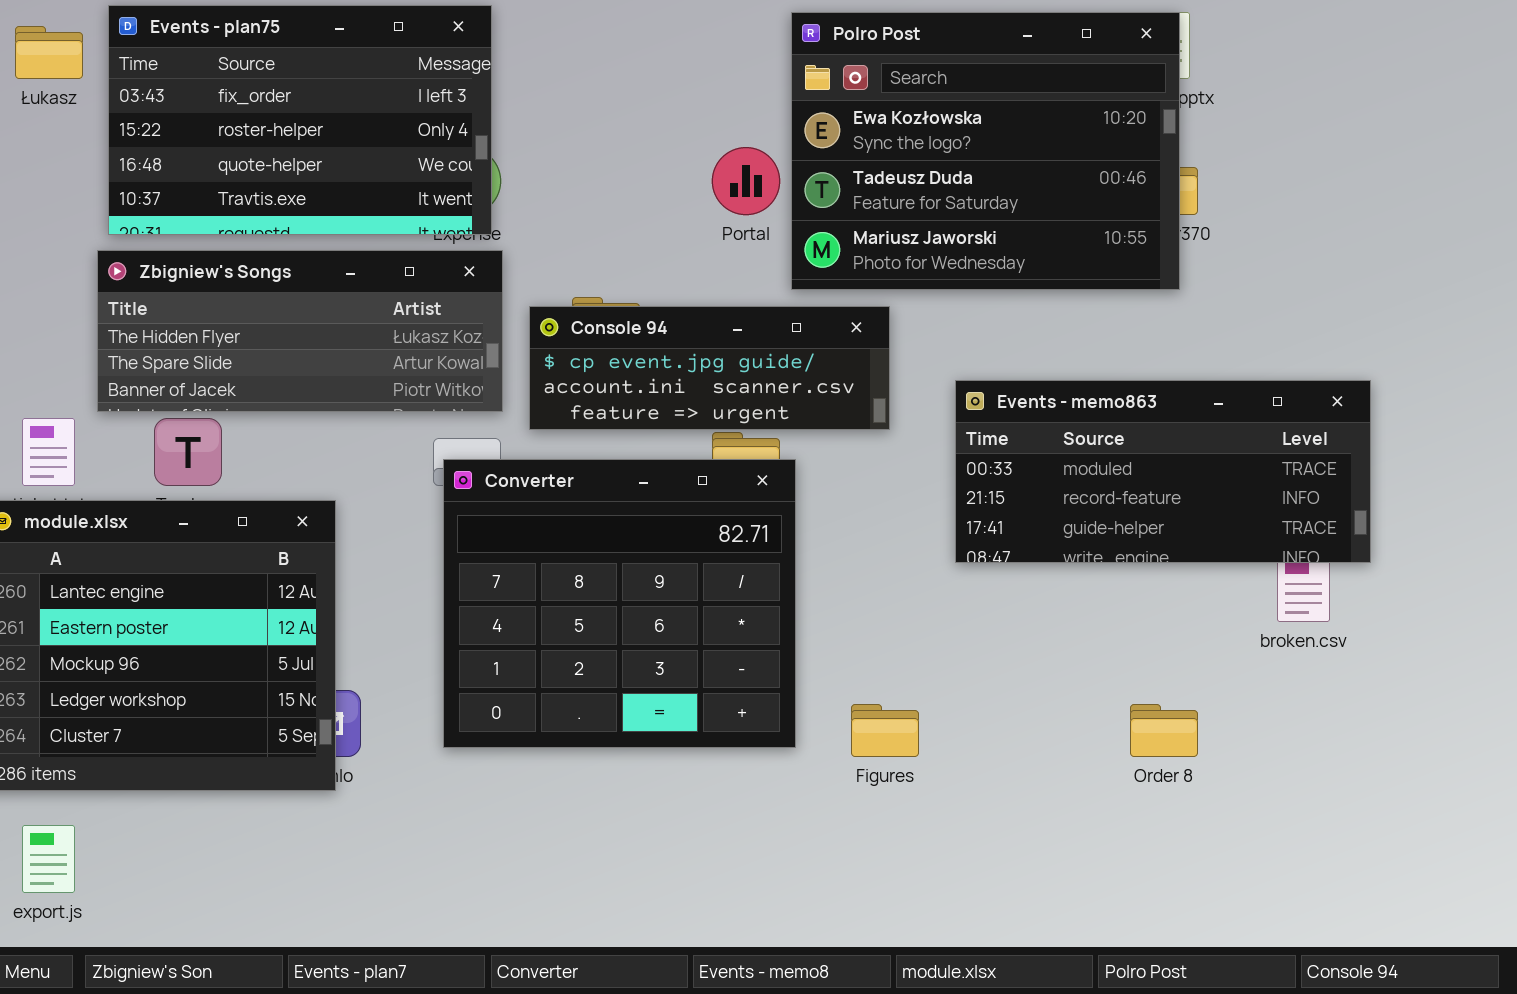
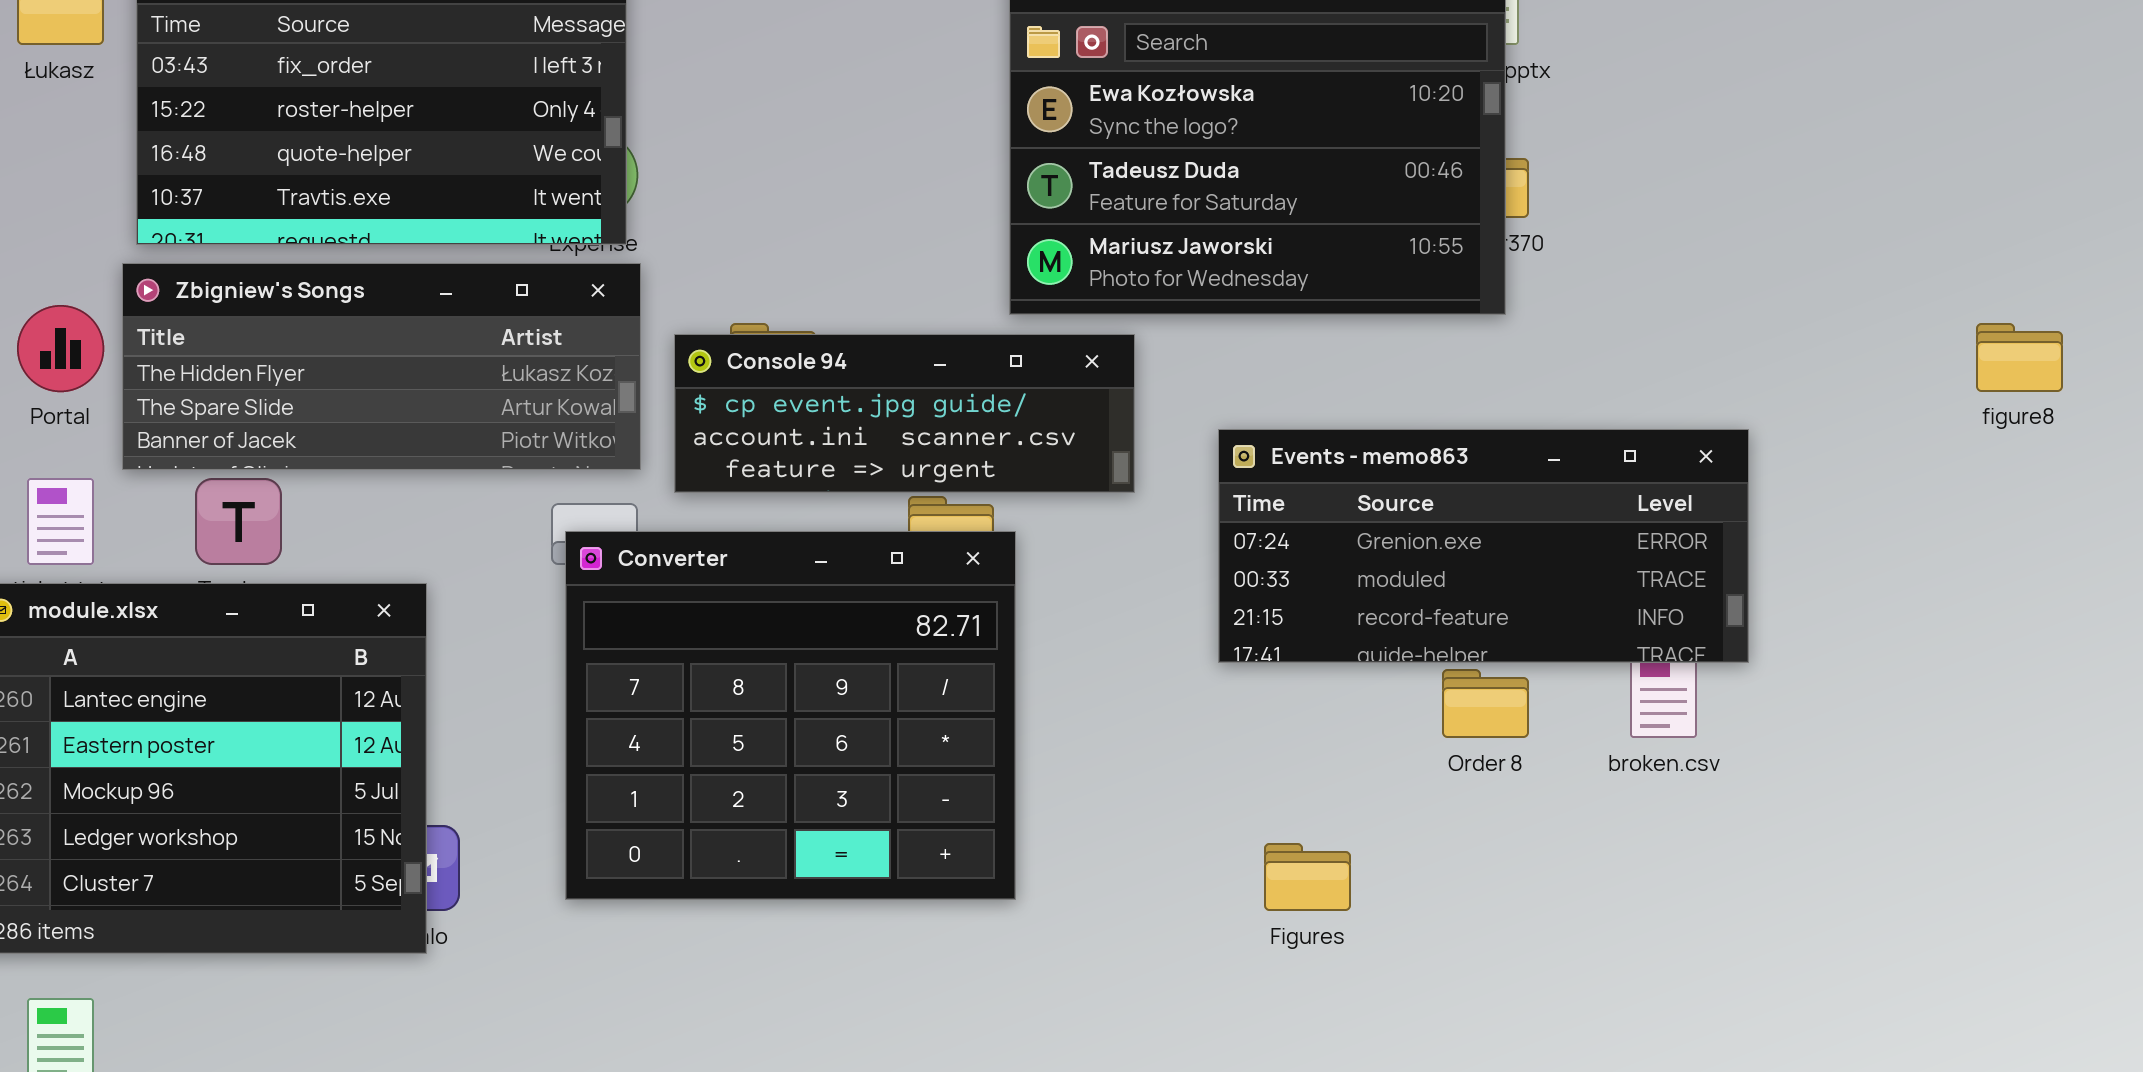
Portal: [712,147,780,215] -> [17,305,104,392], moved
Events - memo863: [955,380,1371,563] -> [1218,429,1749,663], scrolled up 1 row
Figures: [851,704,919,757] -> [1264,843,1351,911], moved
Order 8: [1130,704,1198,757] -> [1442,669,1529,738], moved

